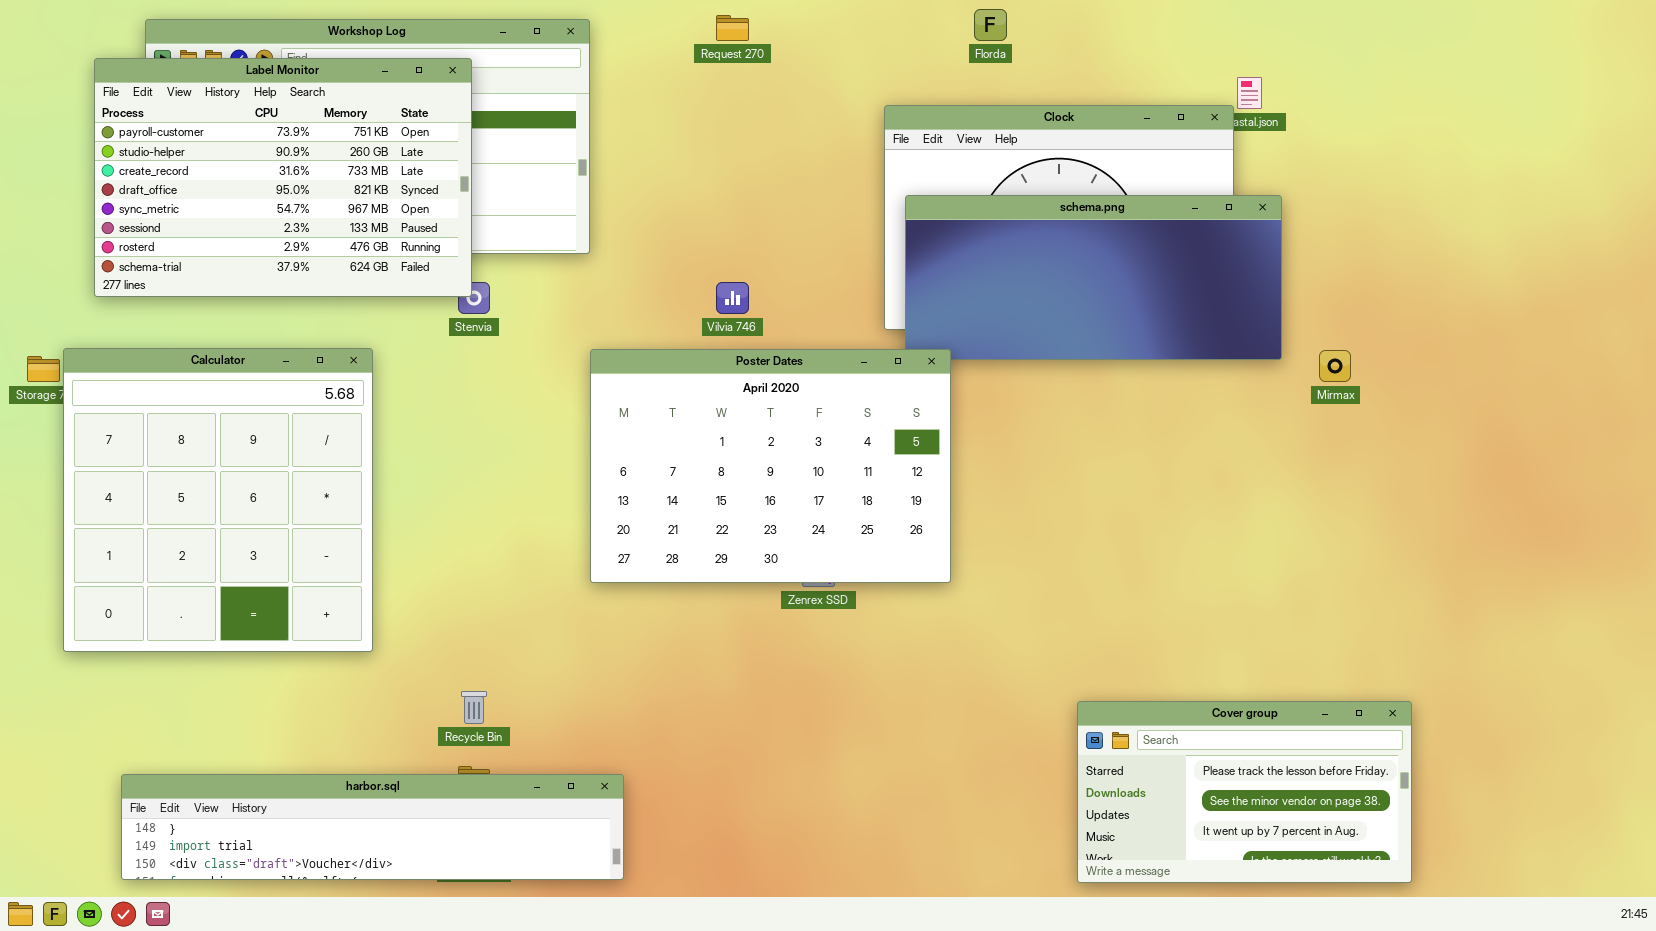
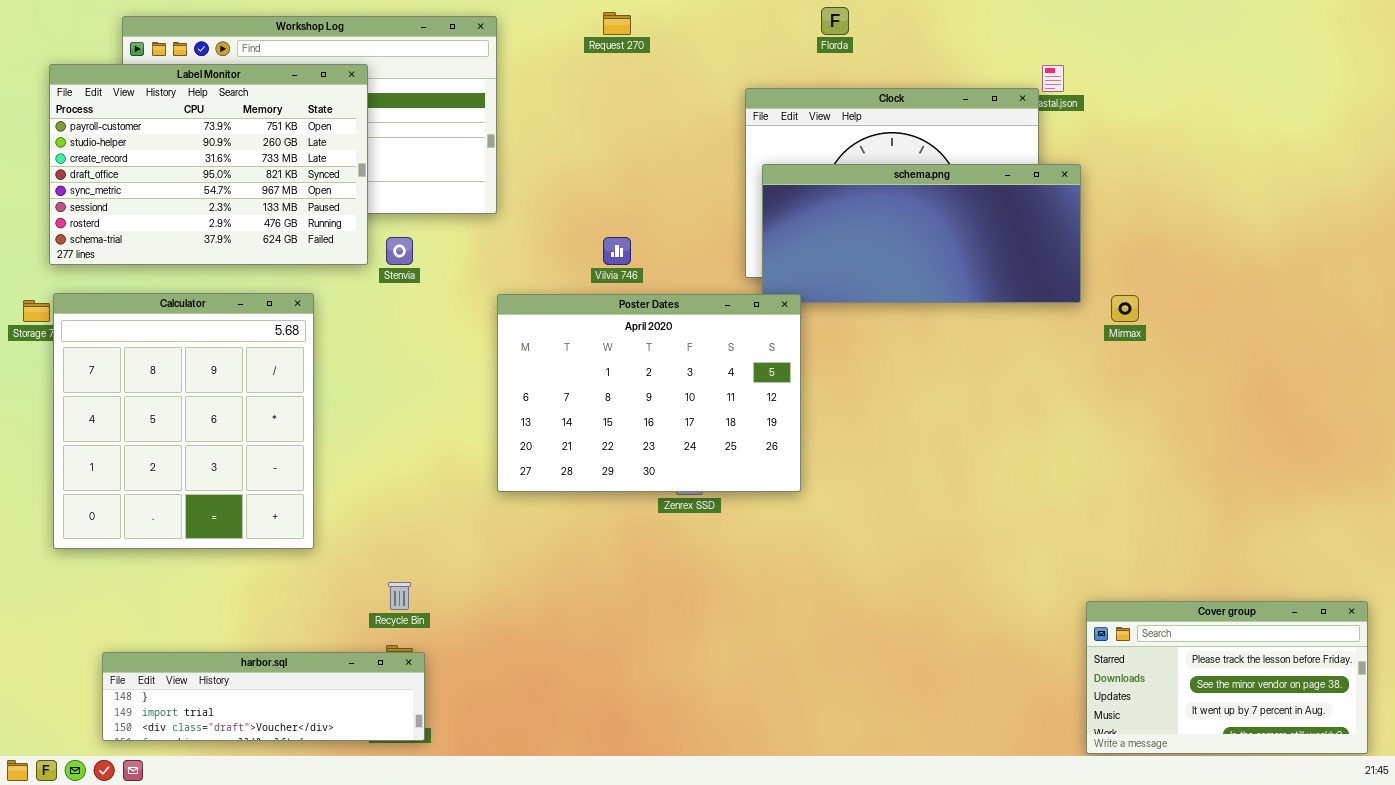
Label Monitor: [94,58,472,297] -> [49,64,368,265], moved
Cover group: [1077,701,1412,883] -> [1086,601,1368,754], moved
harbor.sql: [121,774,624,880] -> [102,652,425,741], resized

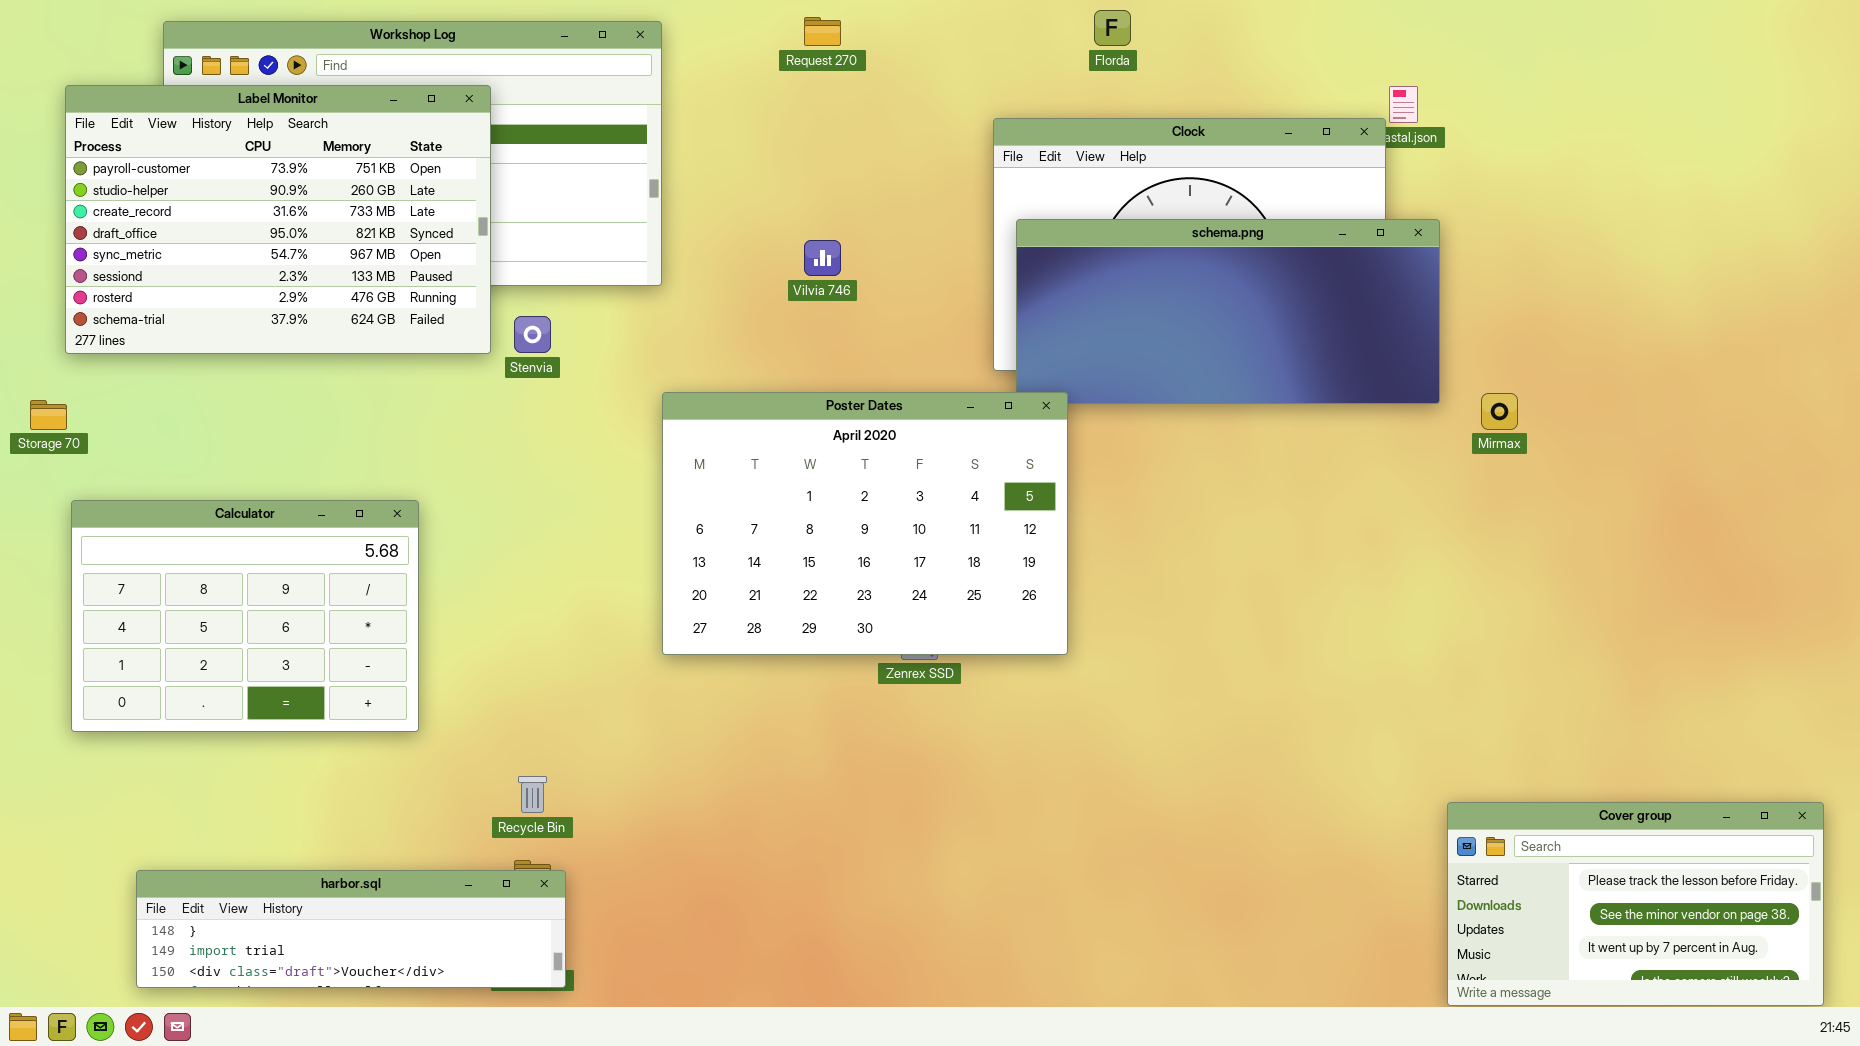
Vilvia 746: [603,237,631,265] -> [804,240,841,276], moved
Calculator: [53,293,314,549] -> [71,500,419,732], resized

